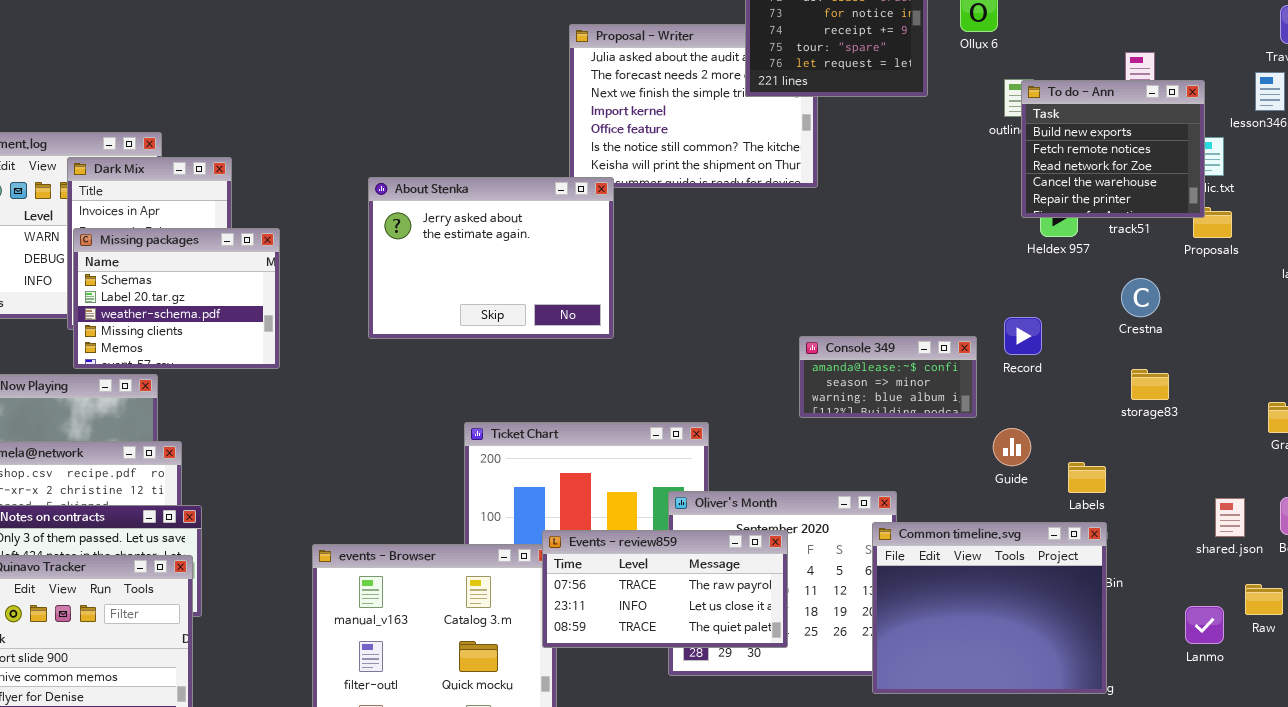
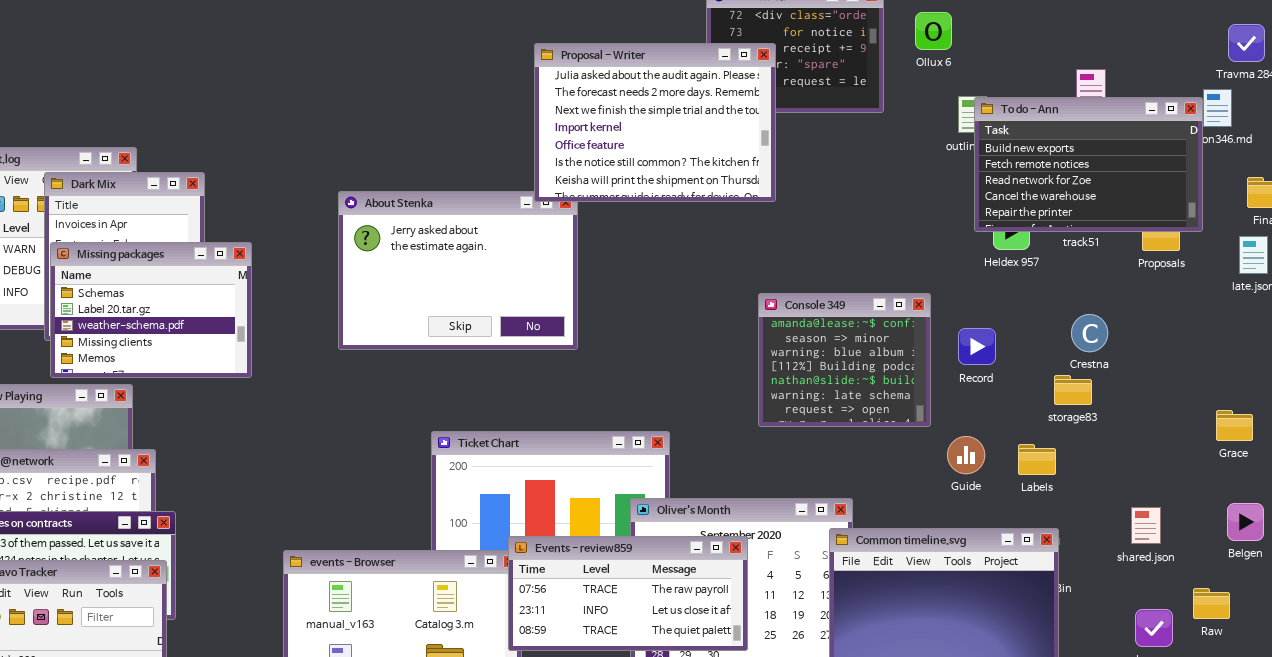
Proposal - Writer: [569,24,818,188] -> [534,43,776,202], raised
To do - Ann: [1021,80,1205,218] -> [974,97,1203,232], resized
Crestna: [1121,278,1160,317] -> [1071,314,1108,352], moved
Console 349: [799,336,977,418] -> [758,293,931,427], resized
storage83: [1131,369,1169,400] -> [1054,375,1092,405], moved
Labels: [1068,462,1106,493] -> [1018,444,1056,475], moved
shared.json: [1215,498,1245,537] -> [1131,507,1161,544], moved

